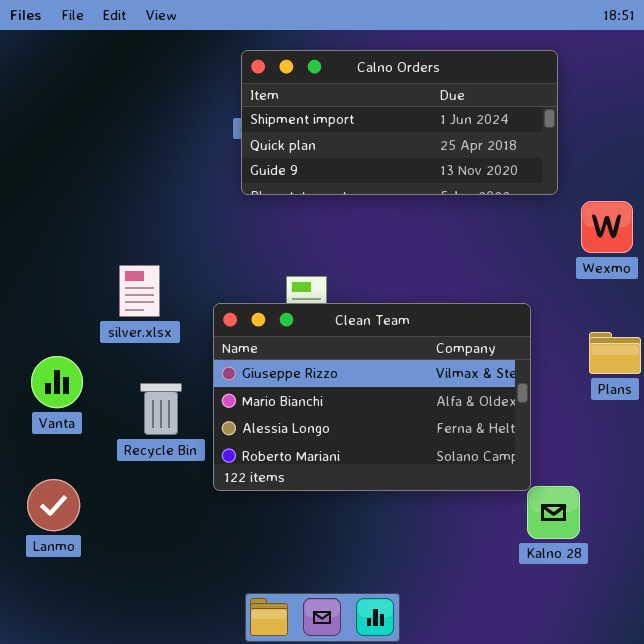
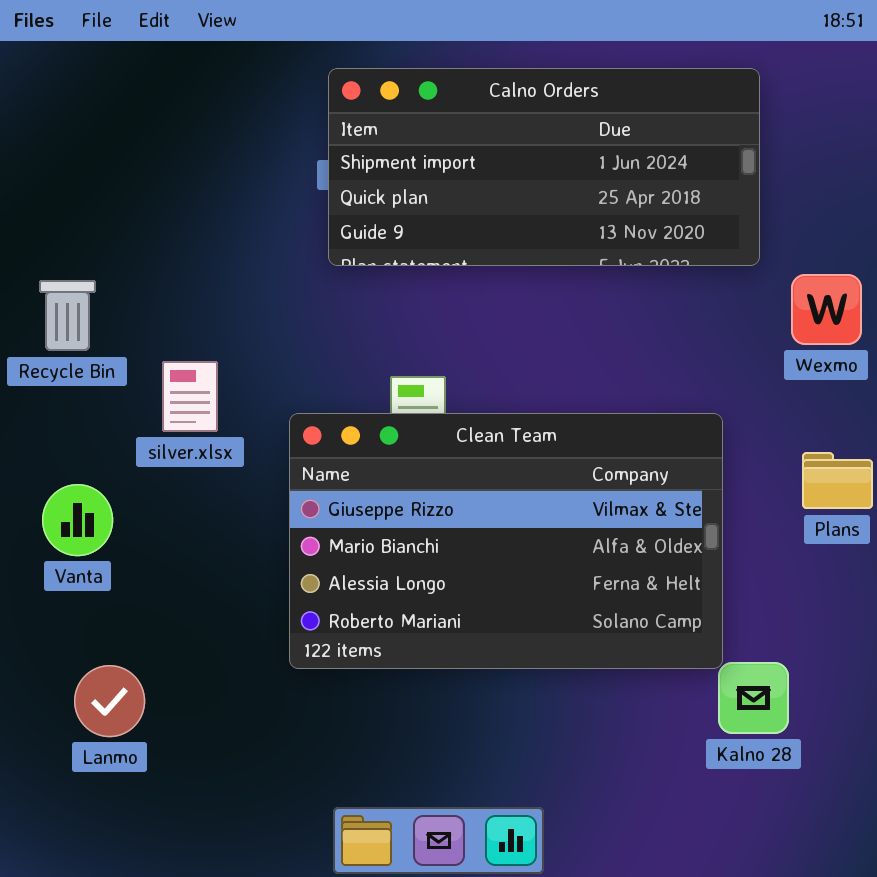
Recycle Bin: [140,383,182,435] -> [39,280,96,351], moved
Lanmo: [27,479,80,531] -> [74,665,145,737], moved

